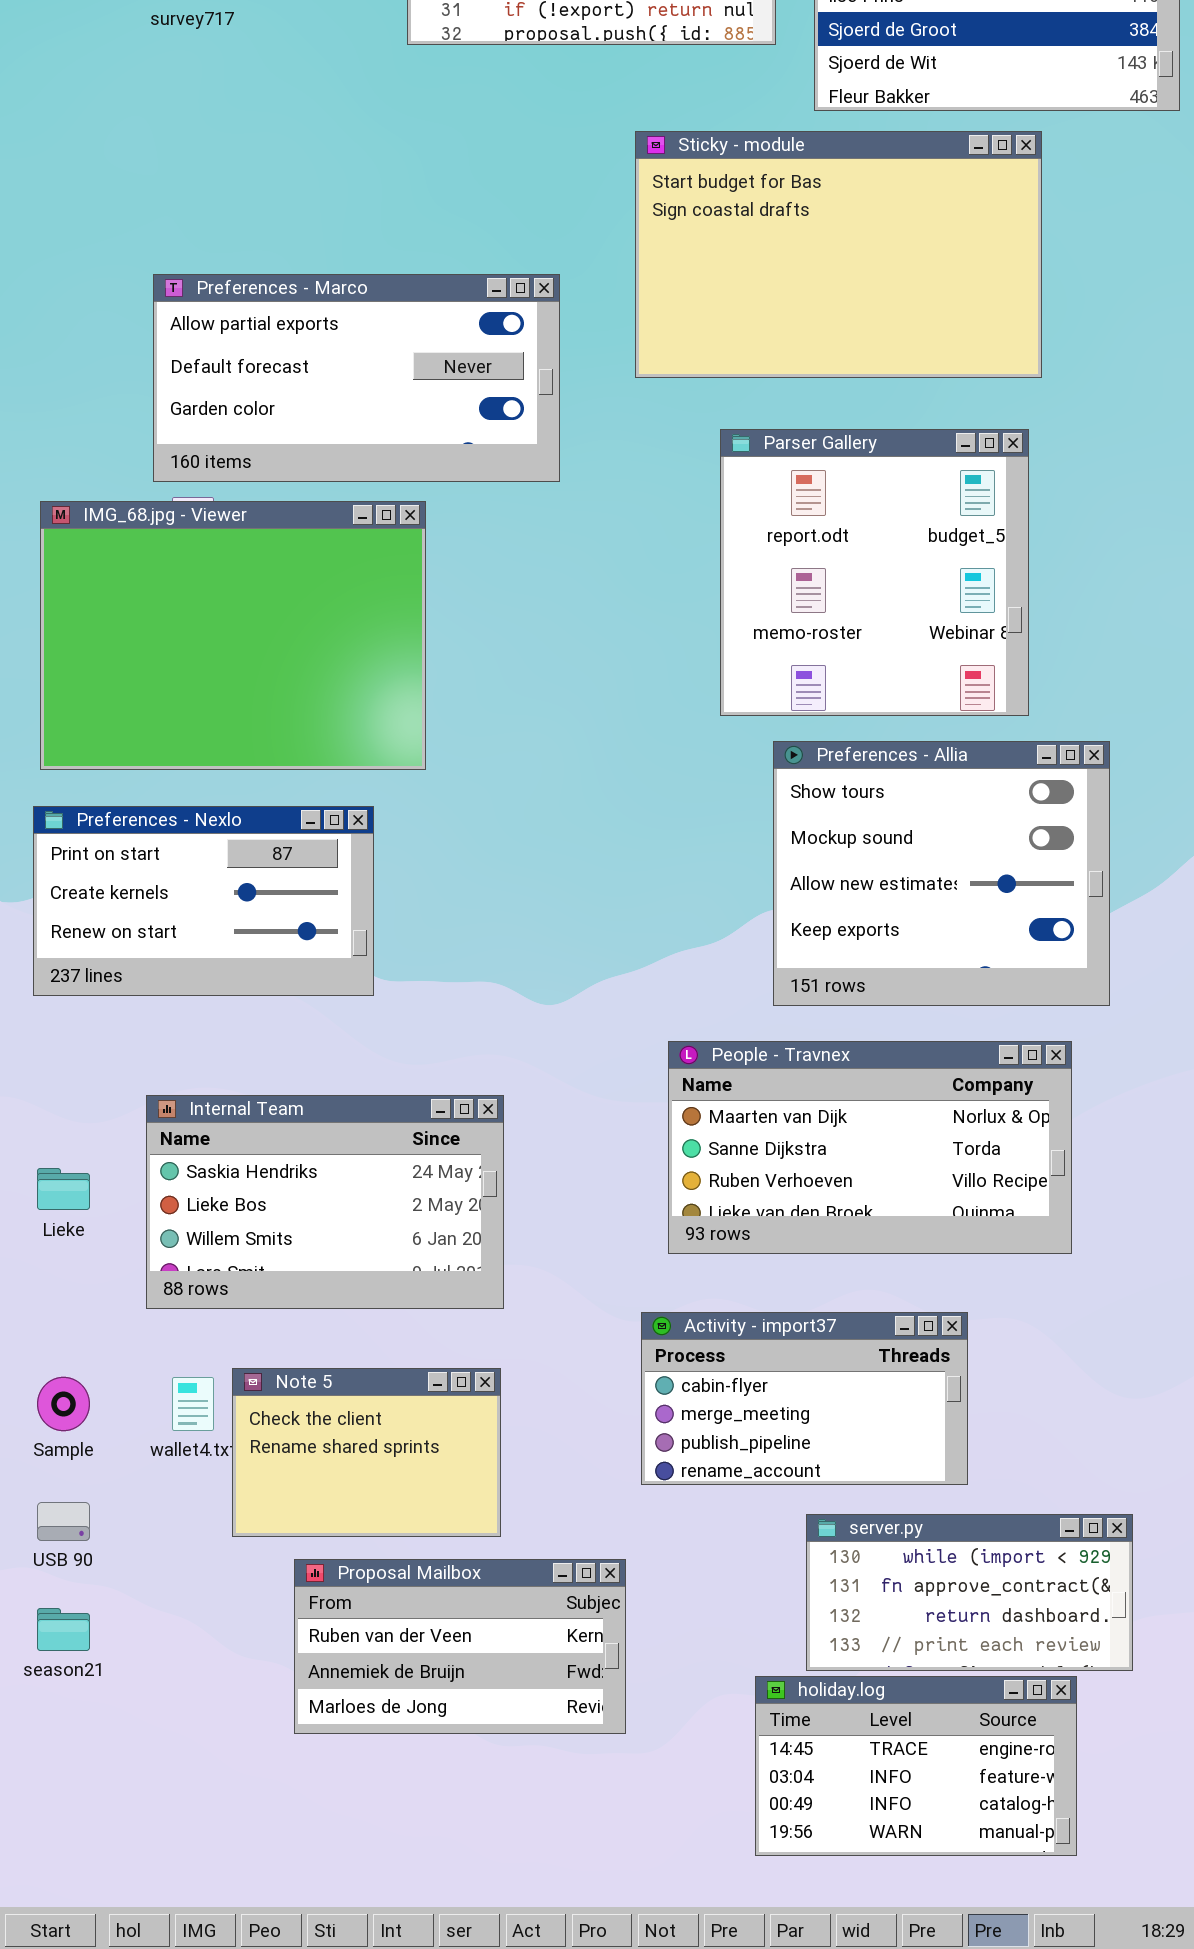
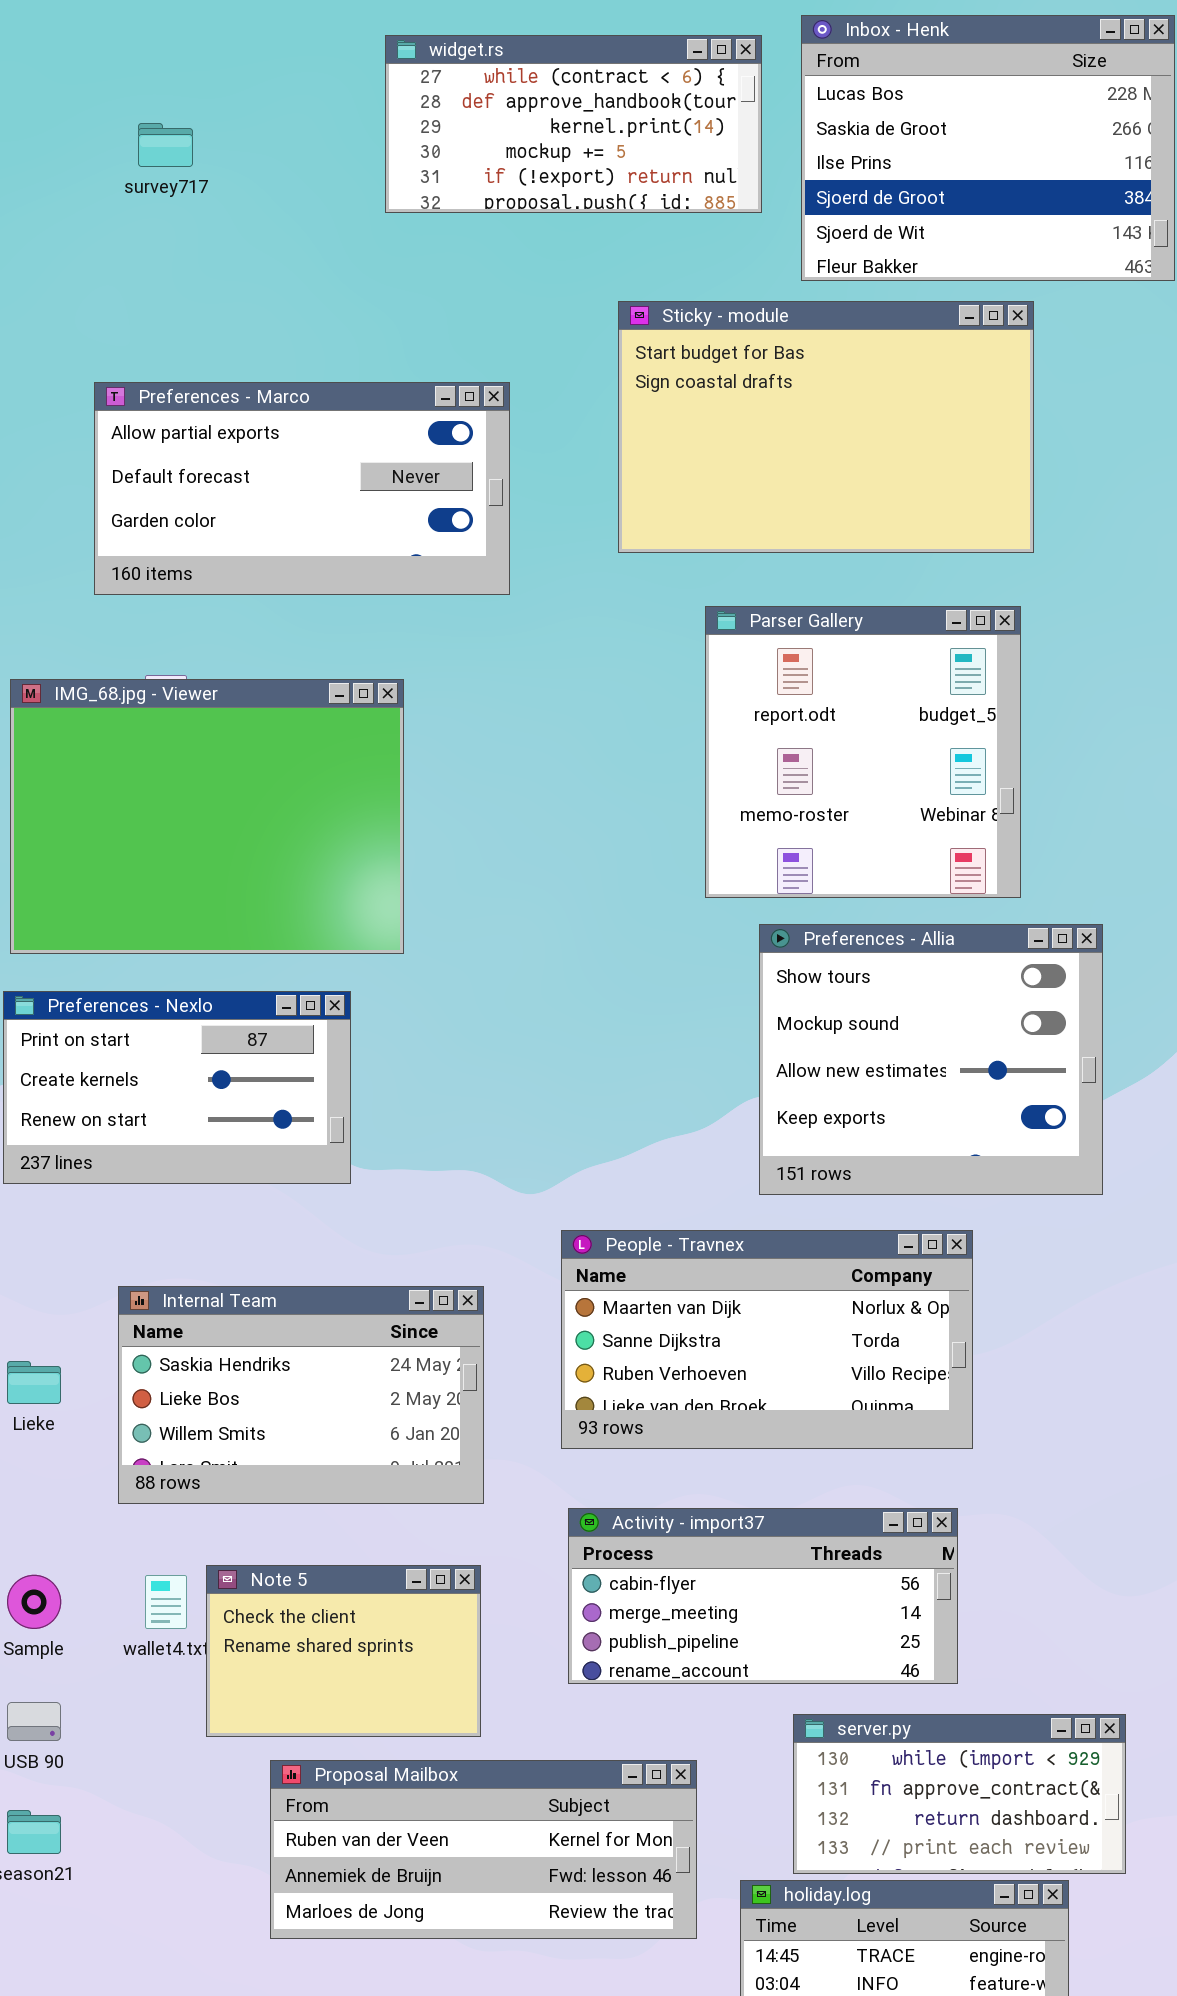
Preferences - Marco: [153,274,560,482] -> [94,382,510,595], moved
People - Travnex: [668,1041,1072,1254] -> [561,1230,973,1449], moved
Activity - import37: [641,1312,968,1485] -> [568,1508,958,1684], resized
Proposal Mailbox: [294,1559,626,1734] -> [270,1760,697,1939], resized

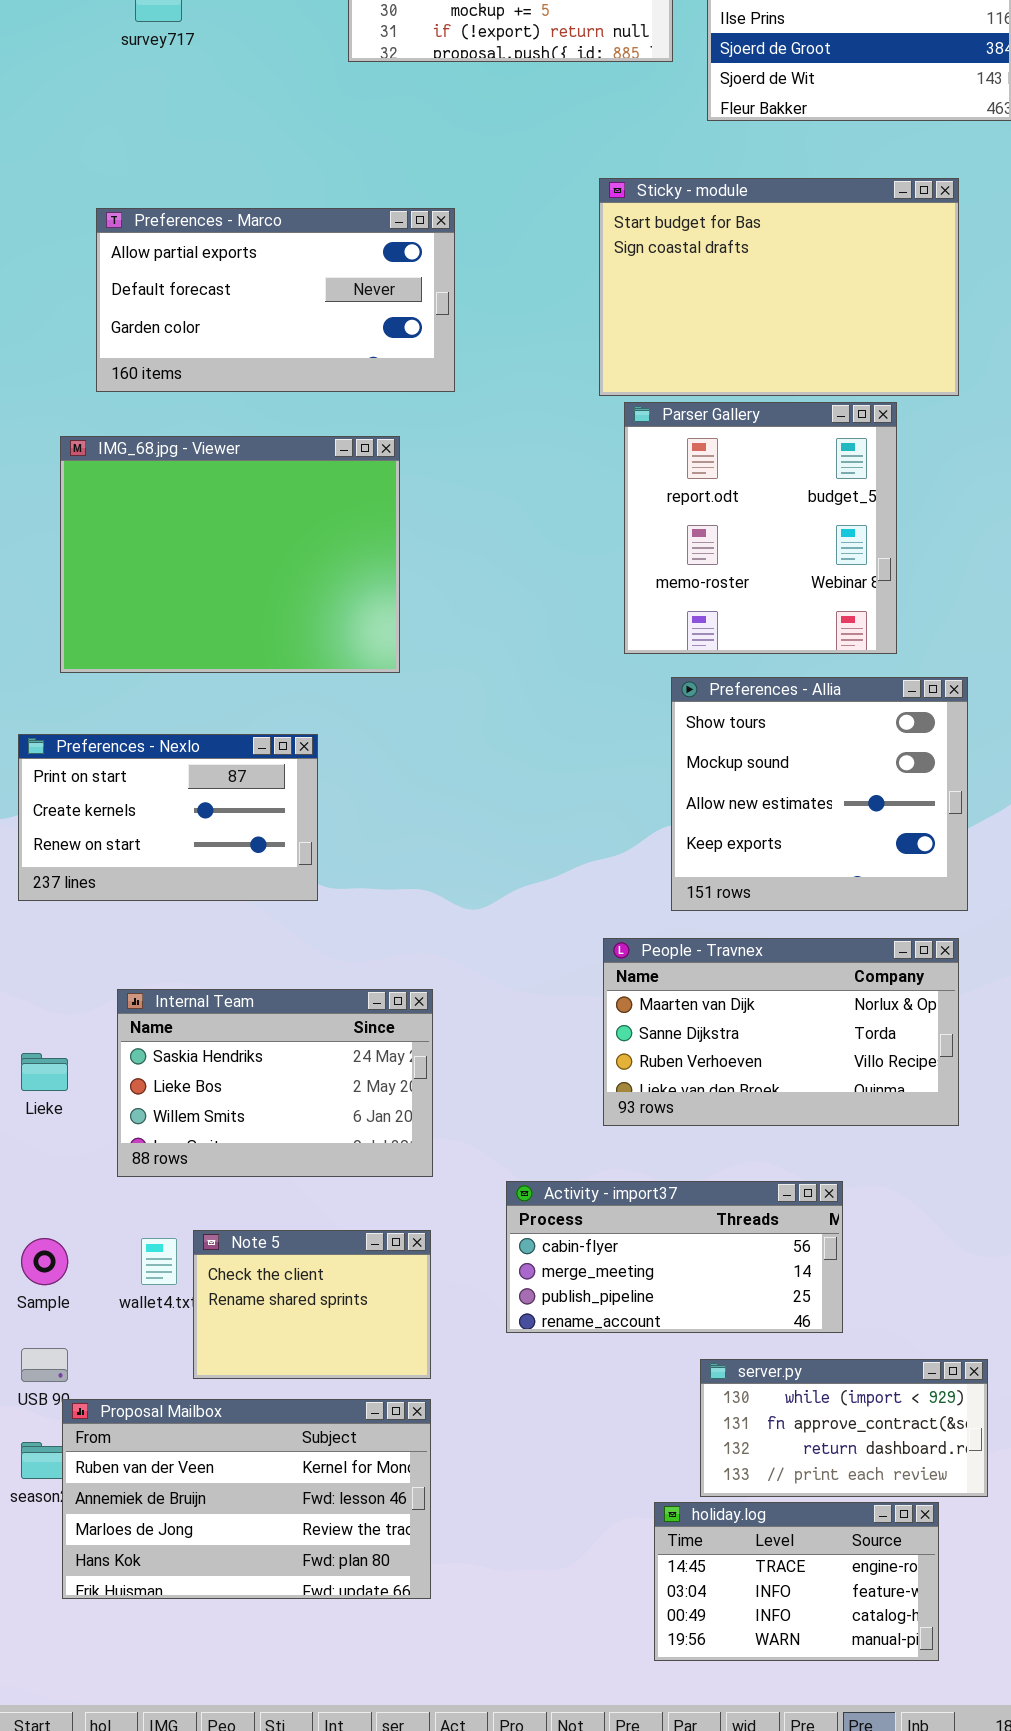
Sticky - module: [618,301,1034,553] -> [599,178,959,396], moved
IMG_68.jpg - Viewer: [10,679,404,954] -> [60,436,400,673], moved
People - Travnex: [561,1230,973,1449] -> [603,938,959,1126], moved
Proposal Mailbox: [270,1760,697,1939] -> [62,1399,431,1599], moved, resized

